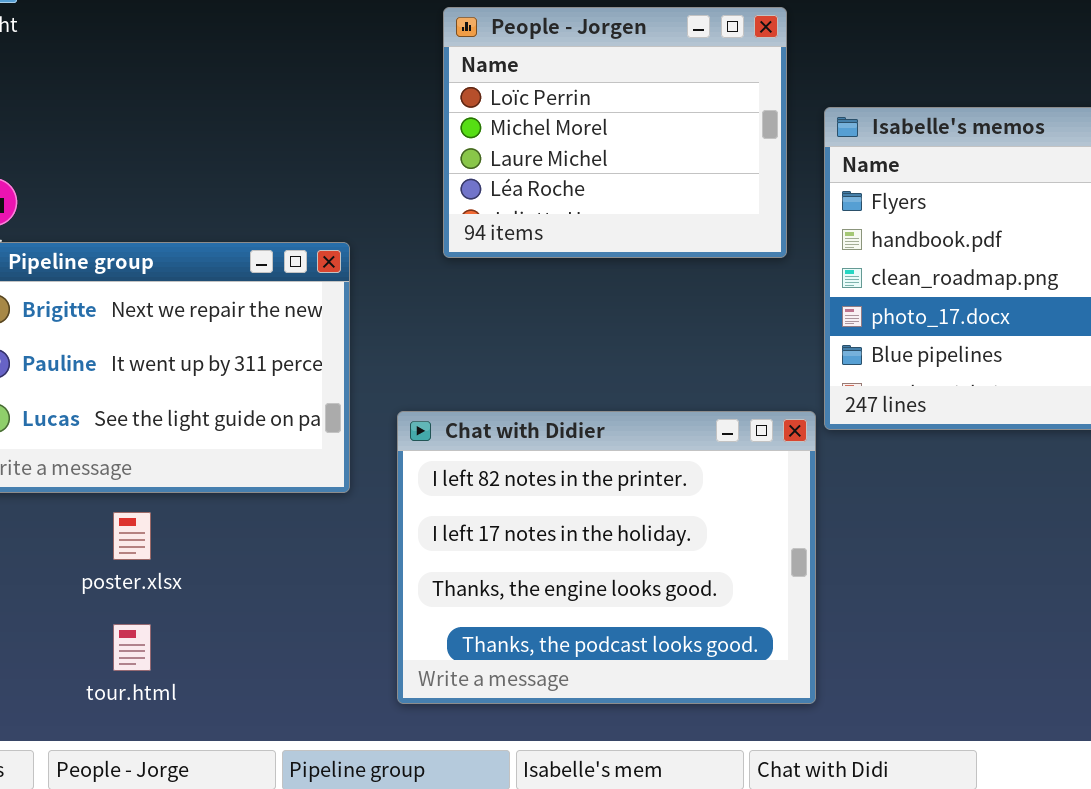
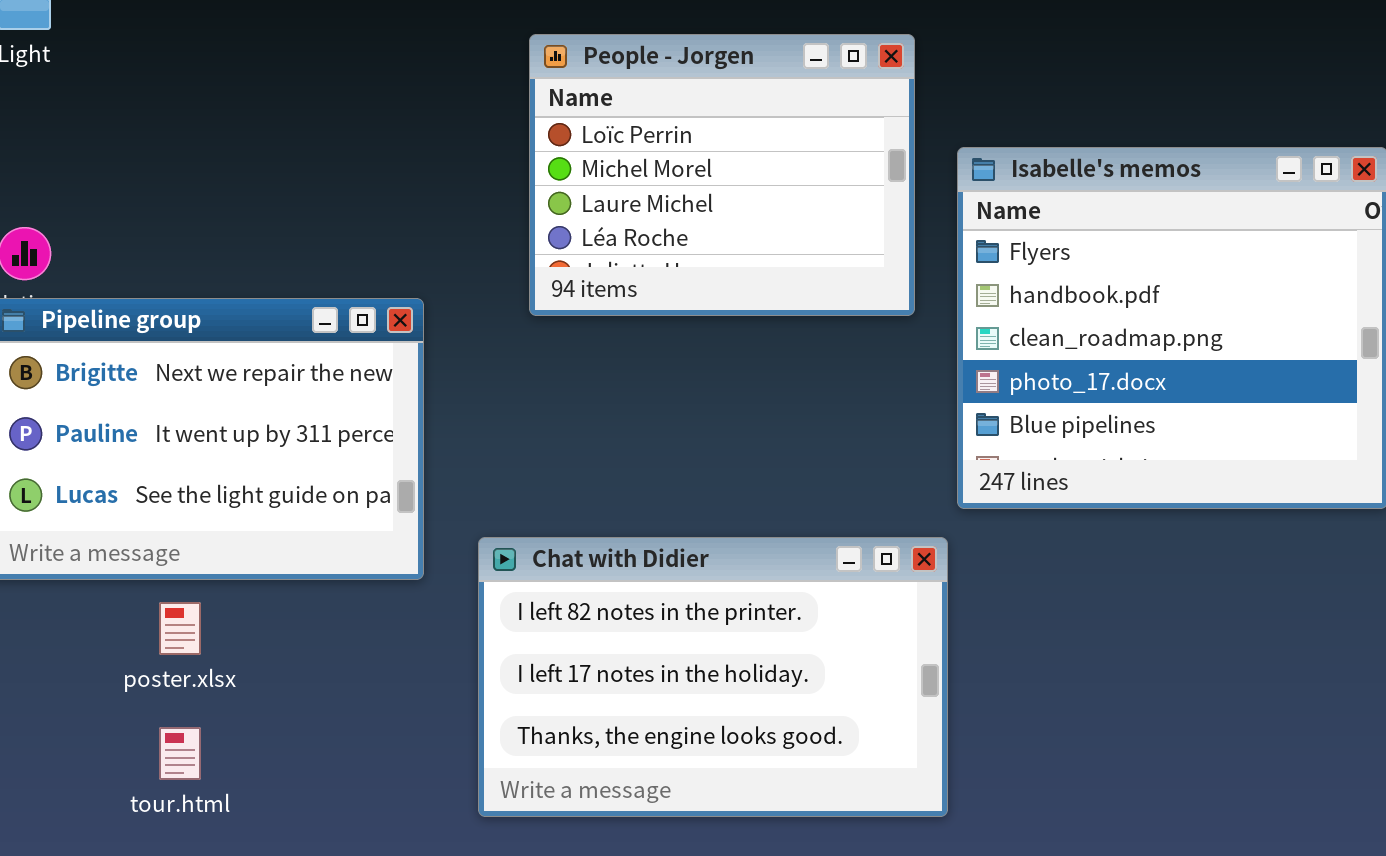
Chat with Didier: [397,411,816,704] -> [478,537,948,817], resized

